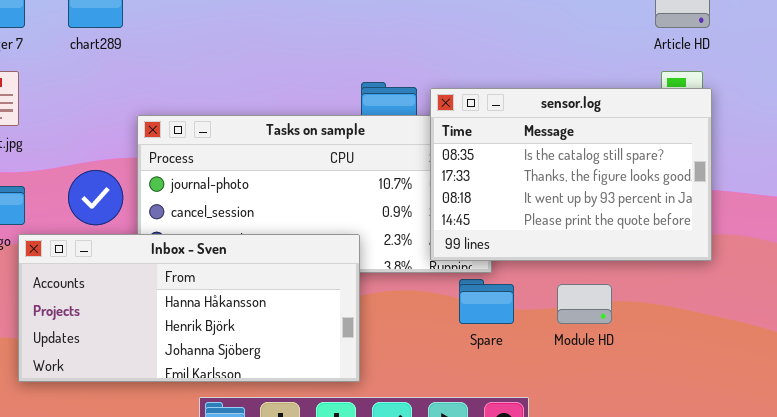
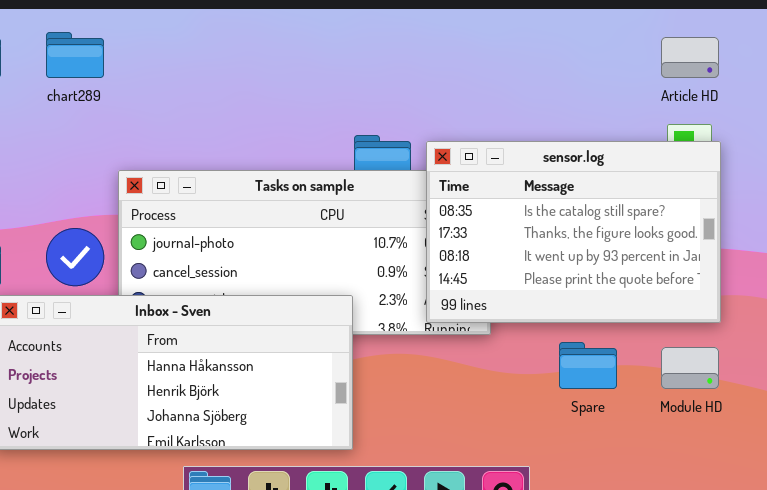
Spare: [459,279,514,324] -> [559,342,617,389], moved
Module HD: [557,284,612,324] -> [661,347,719,389], moved

